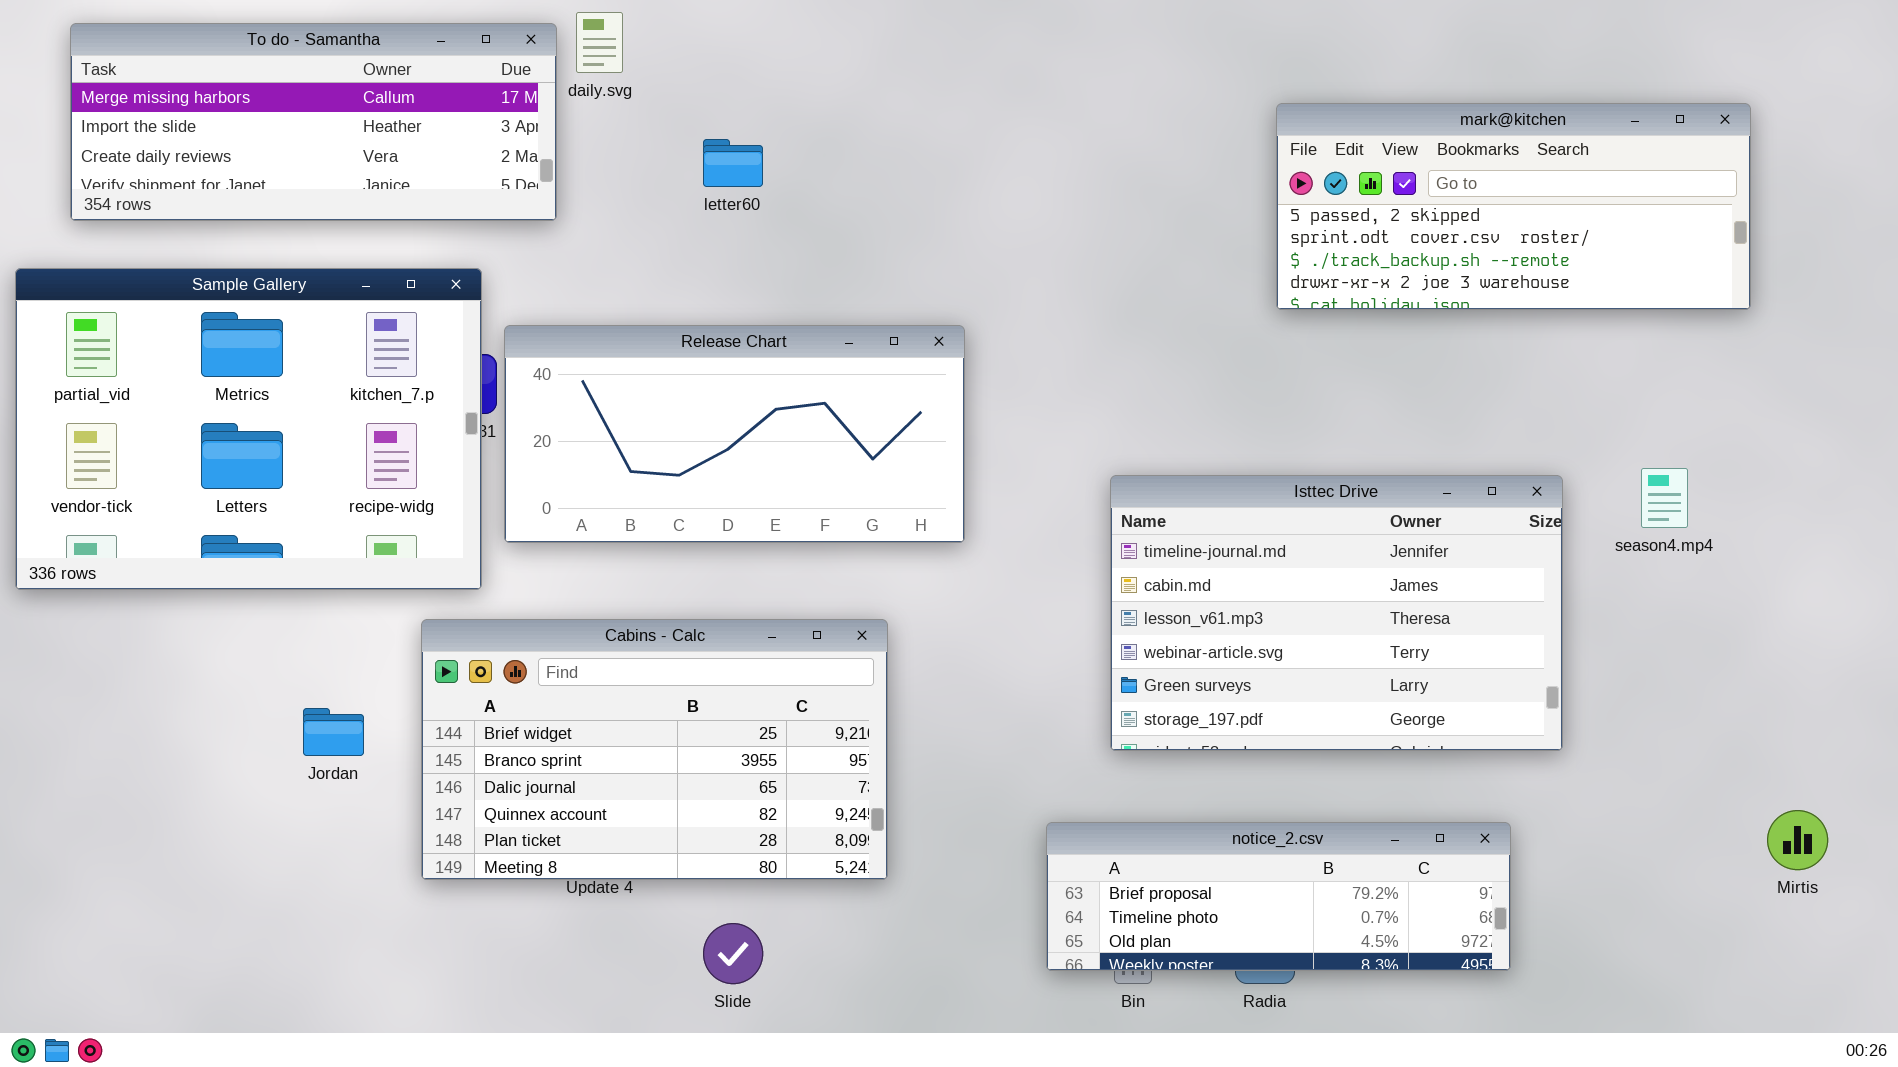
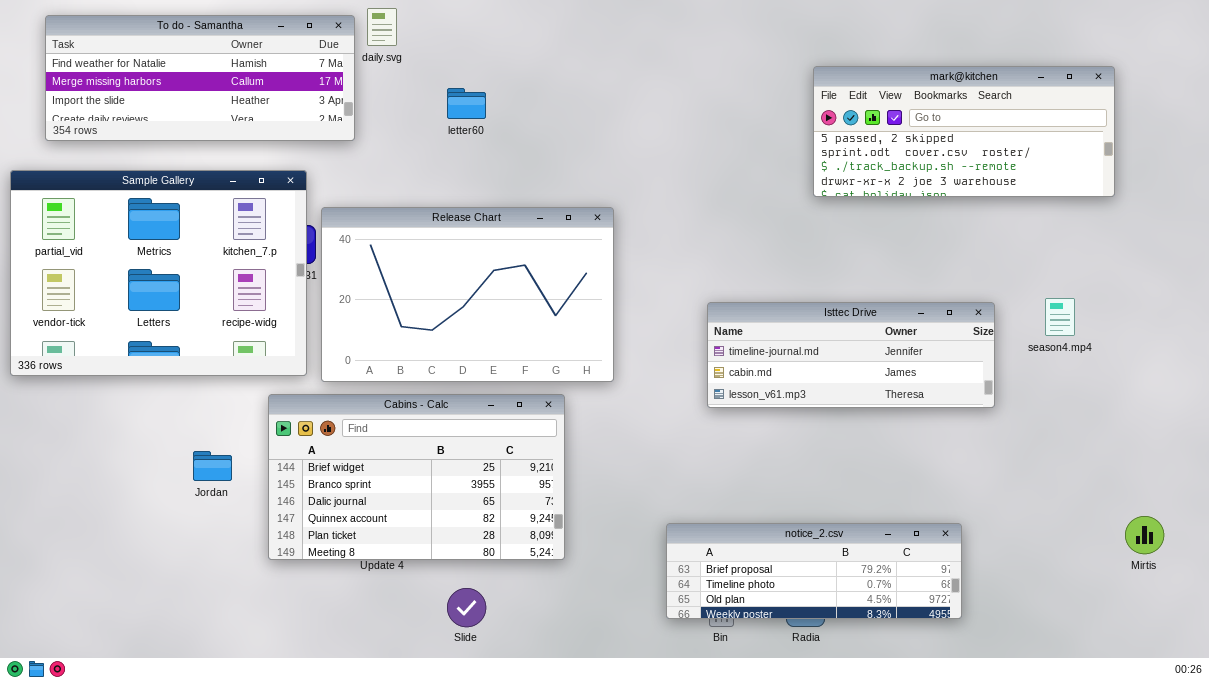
To do - Samantha: [70,23,557,221] -> [45,15,355,141], scrolled up 1 row
Release Chart: [504,325,965,543] -> [321,207,614,382], resized
Isttec Drive: [1110,475,1563,751] -> [707,302,995,408], resized

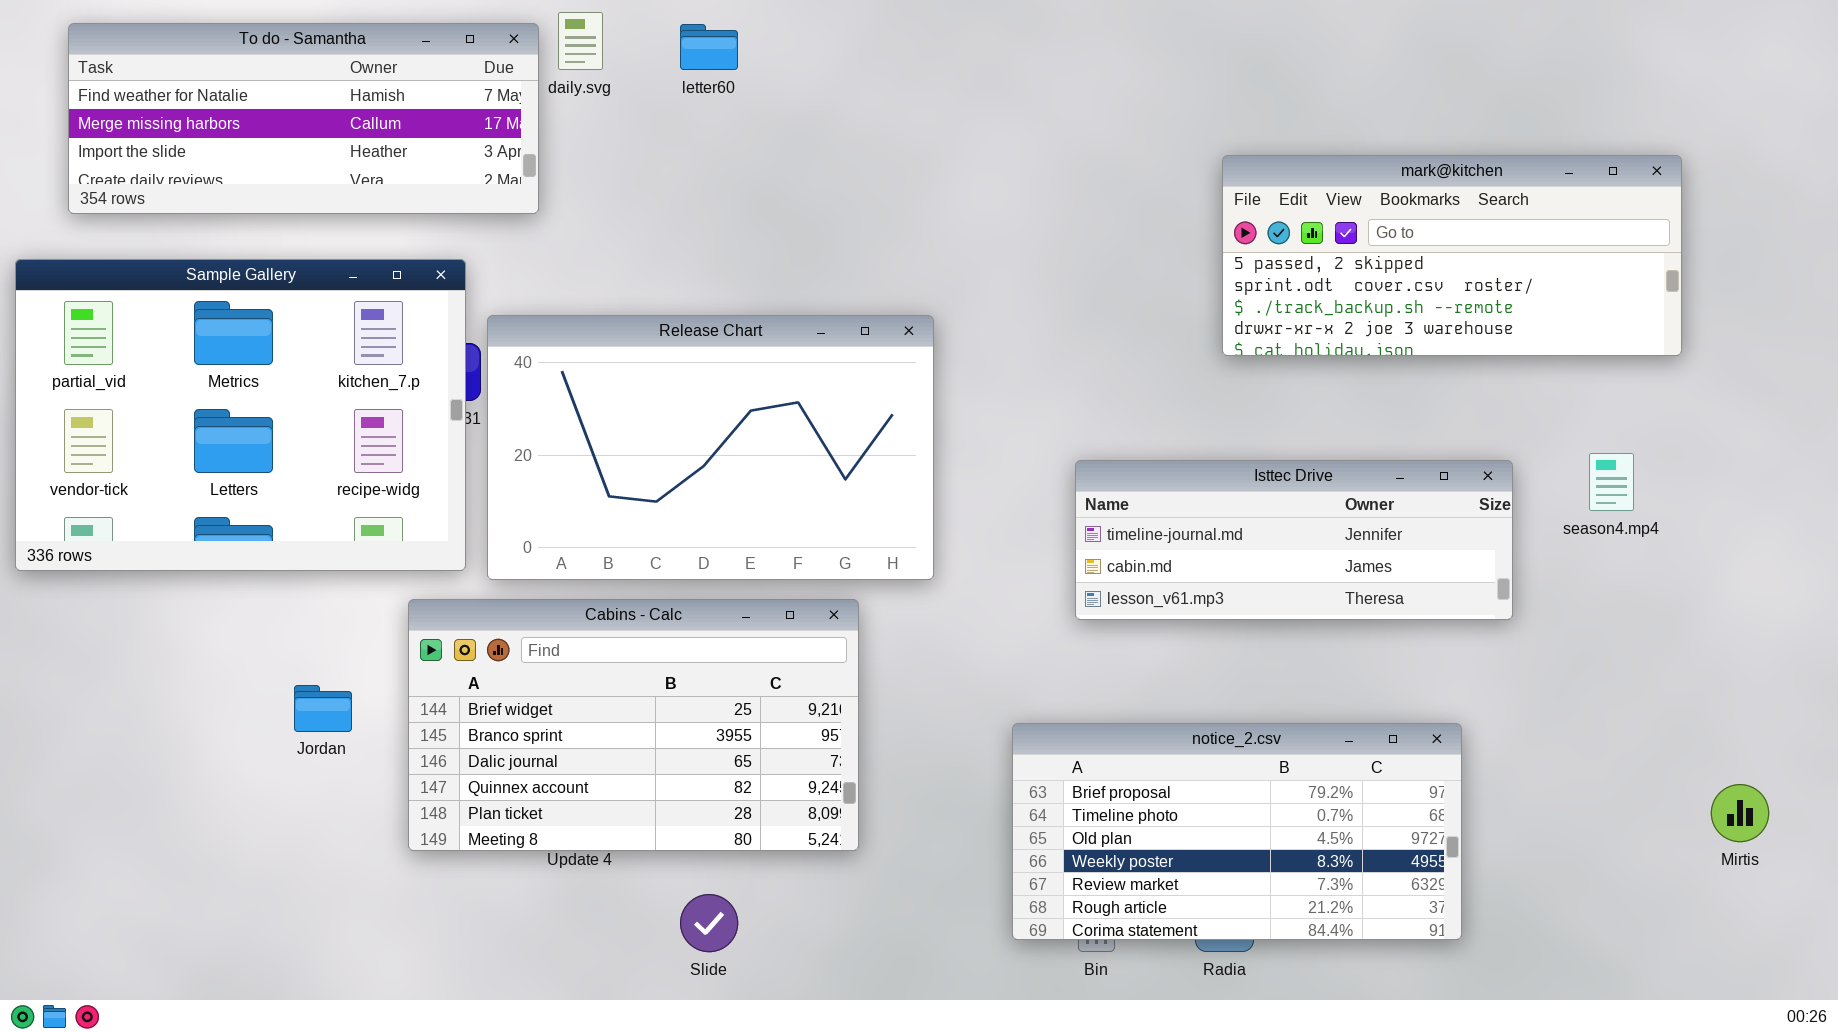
mark@kitchen: [813,66,1115,197] -> [1222,155,1682,356], moved
letter60: [447,88,486,119] -> [680,24,738,70], moved
notice_2.csv: [666,523,962,619] -> [1012,723,1462,940], resized

